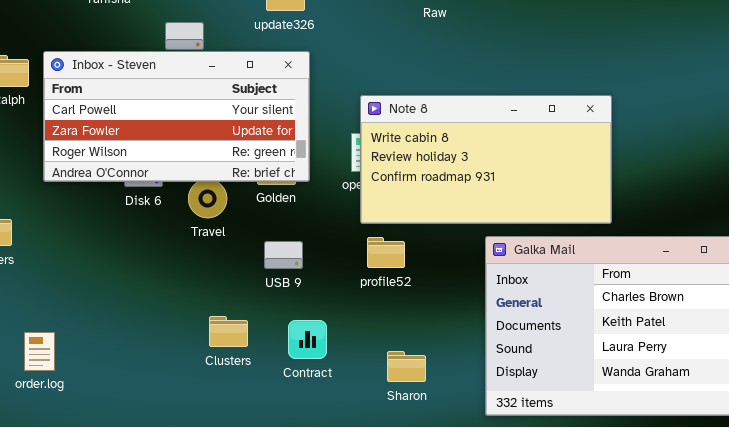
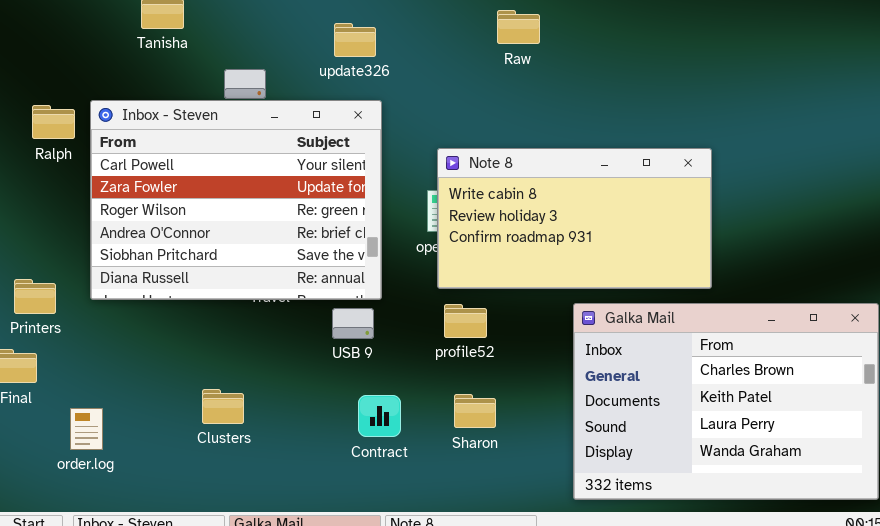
Inbox - Steven: [43,51,310,182] -> [90,100,382,300], resized
Clusters: [209,316,248,347] -> [202,389,244,424], moved
Sharon: [387,351,426,382] -> [454,394,496,428], moved

